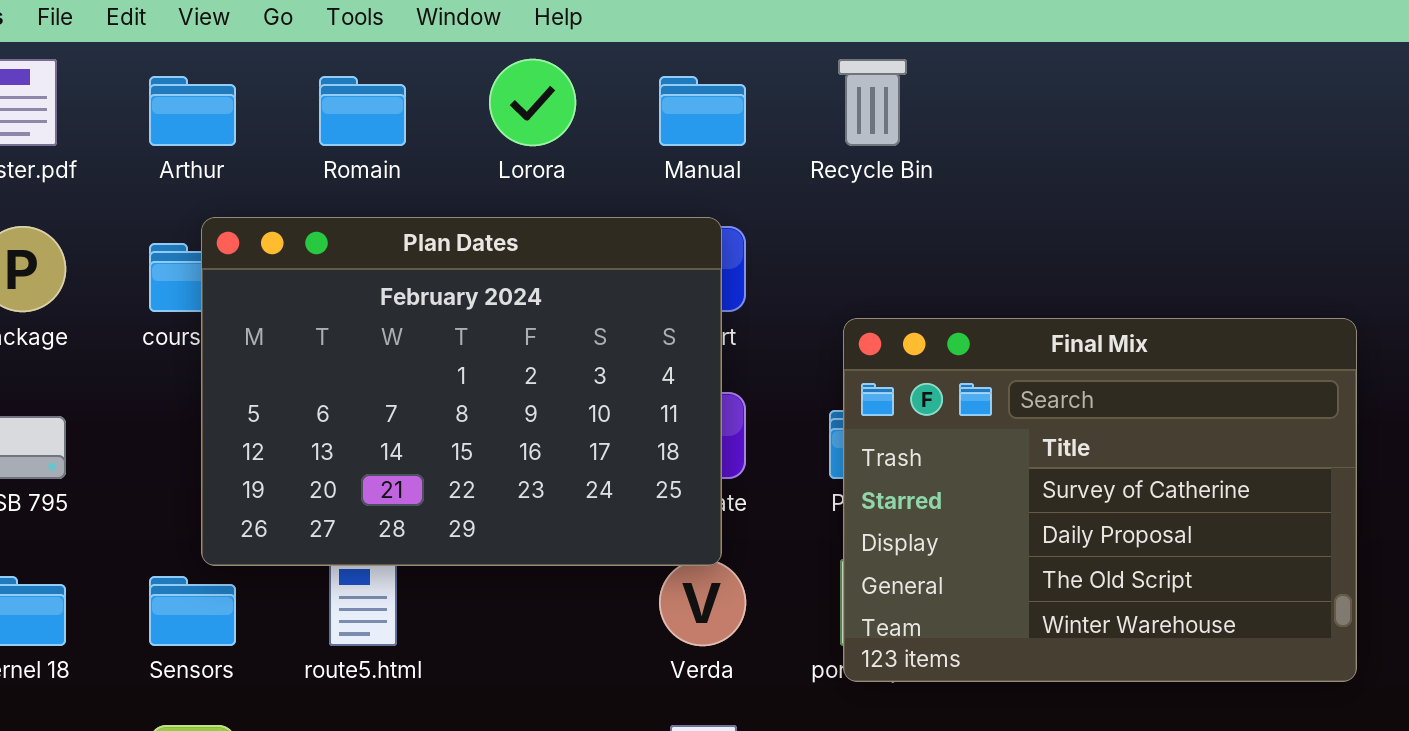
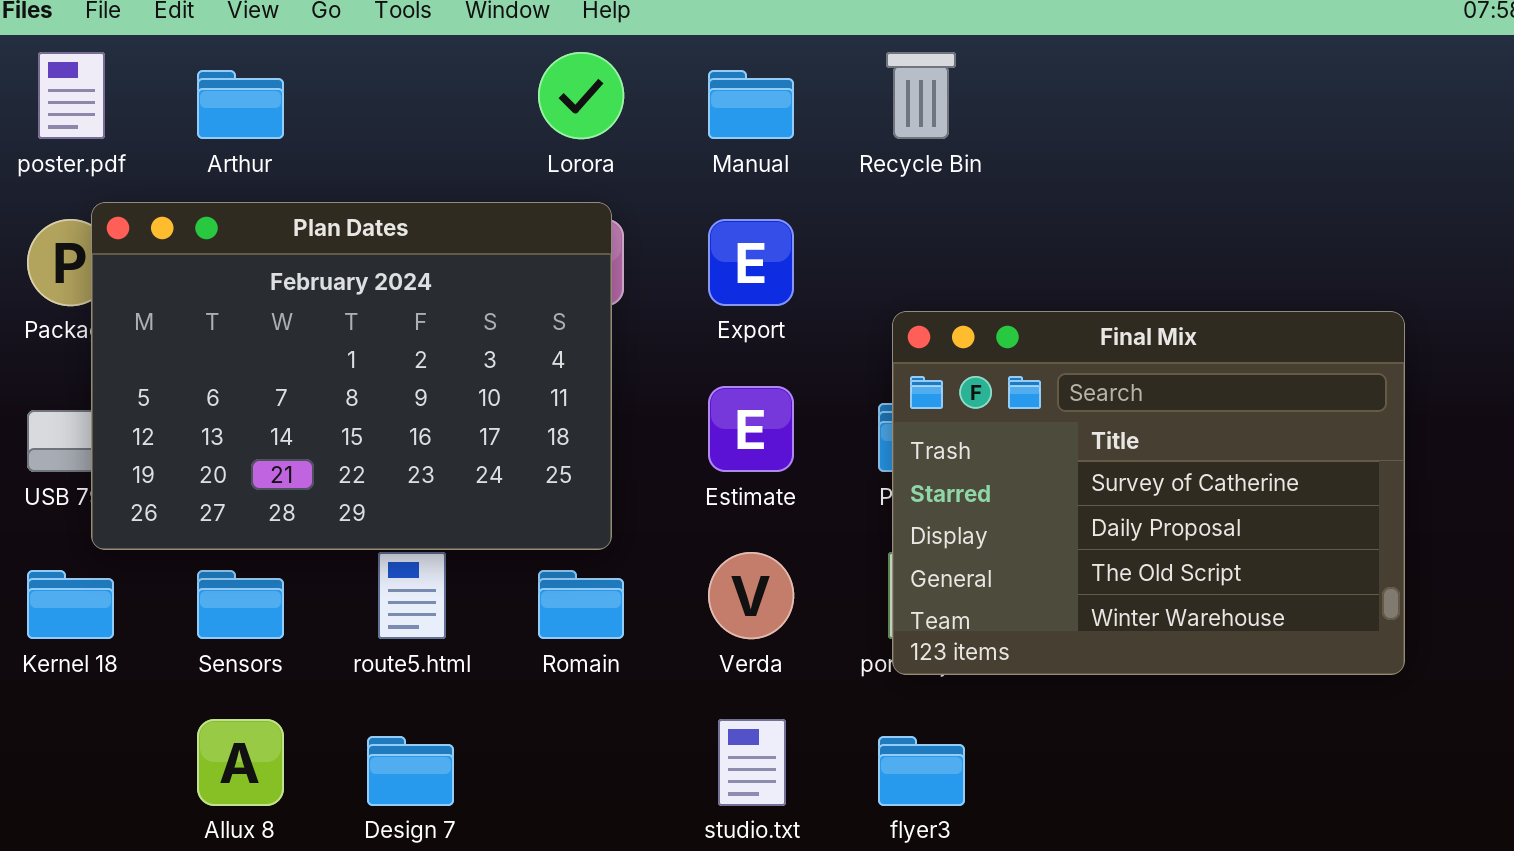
Romain: [319,76,406,146] -> [538,570,624,639], moved
Plan Dates: [201,217,722,566] -> [91,202,612,550], moved

